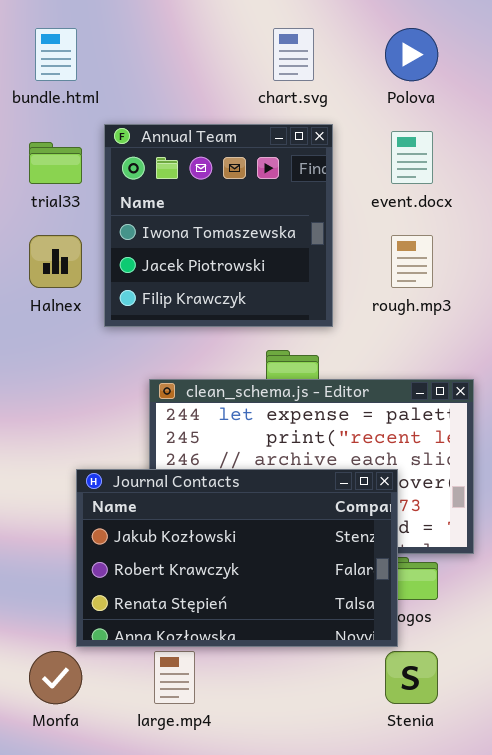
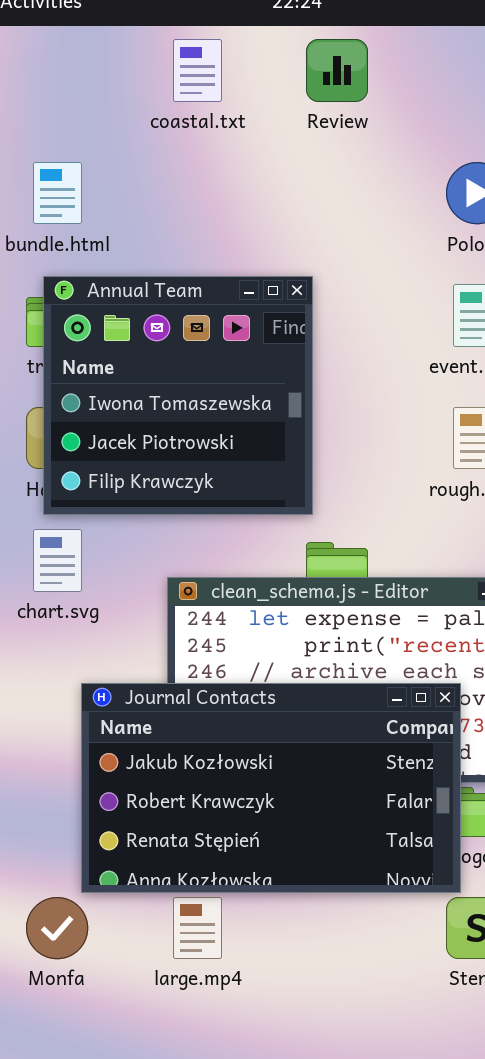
chart.svg: [273,28,314,81] -> [33,529,82,592], moved
Annual Team: [104,124,333,327] -> [43,276,313,515], moved

